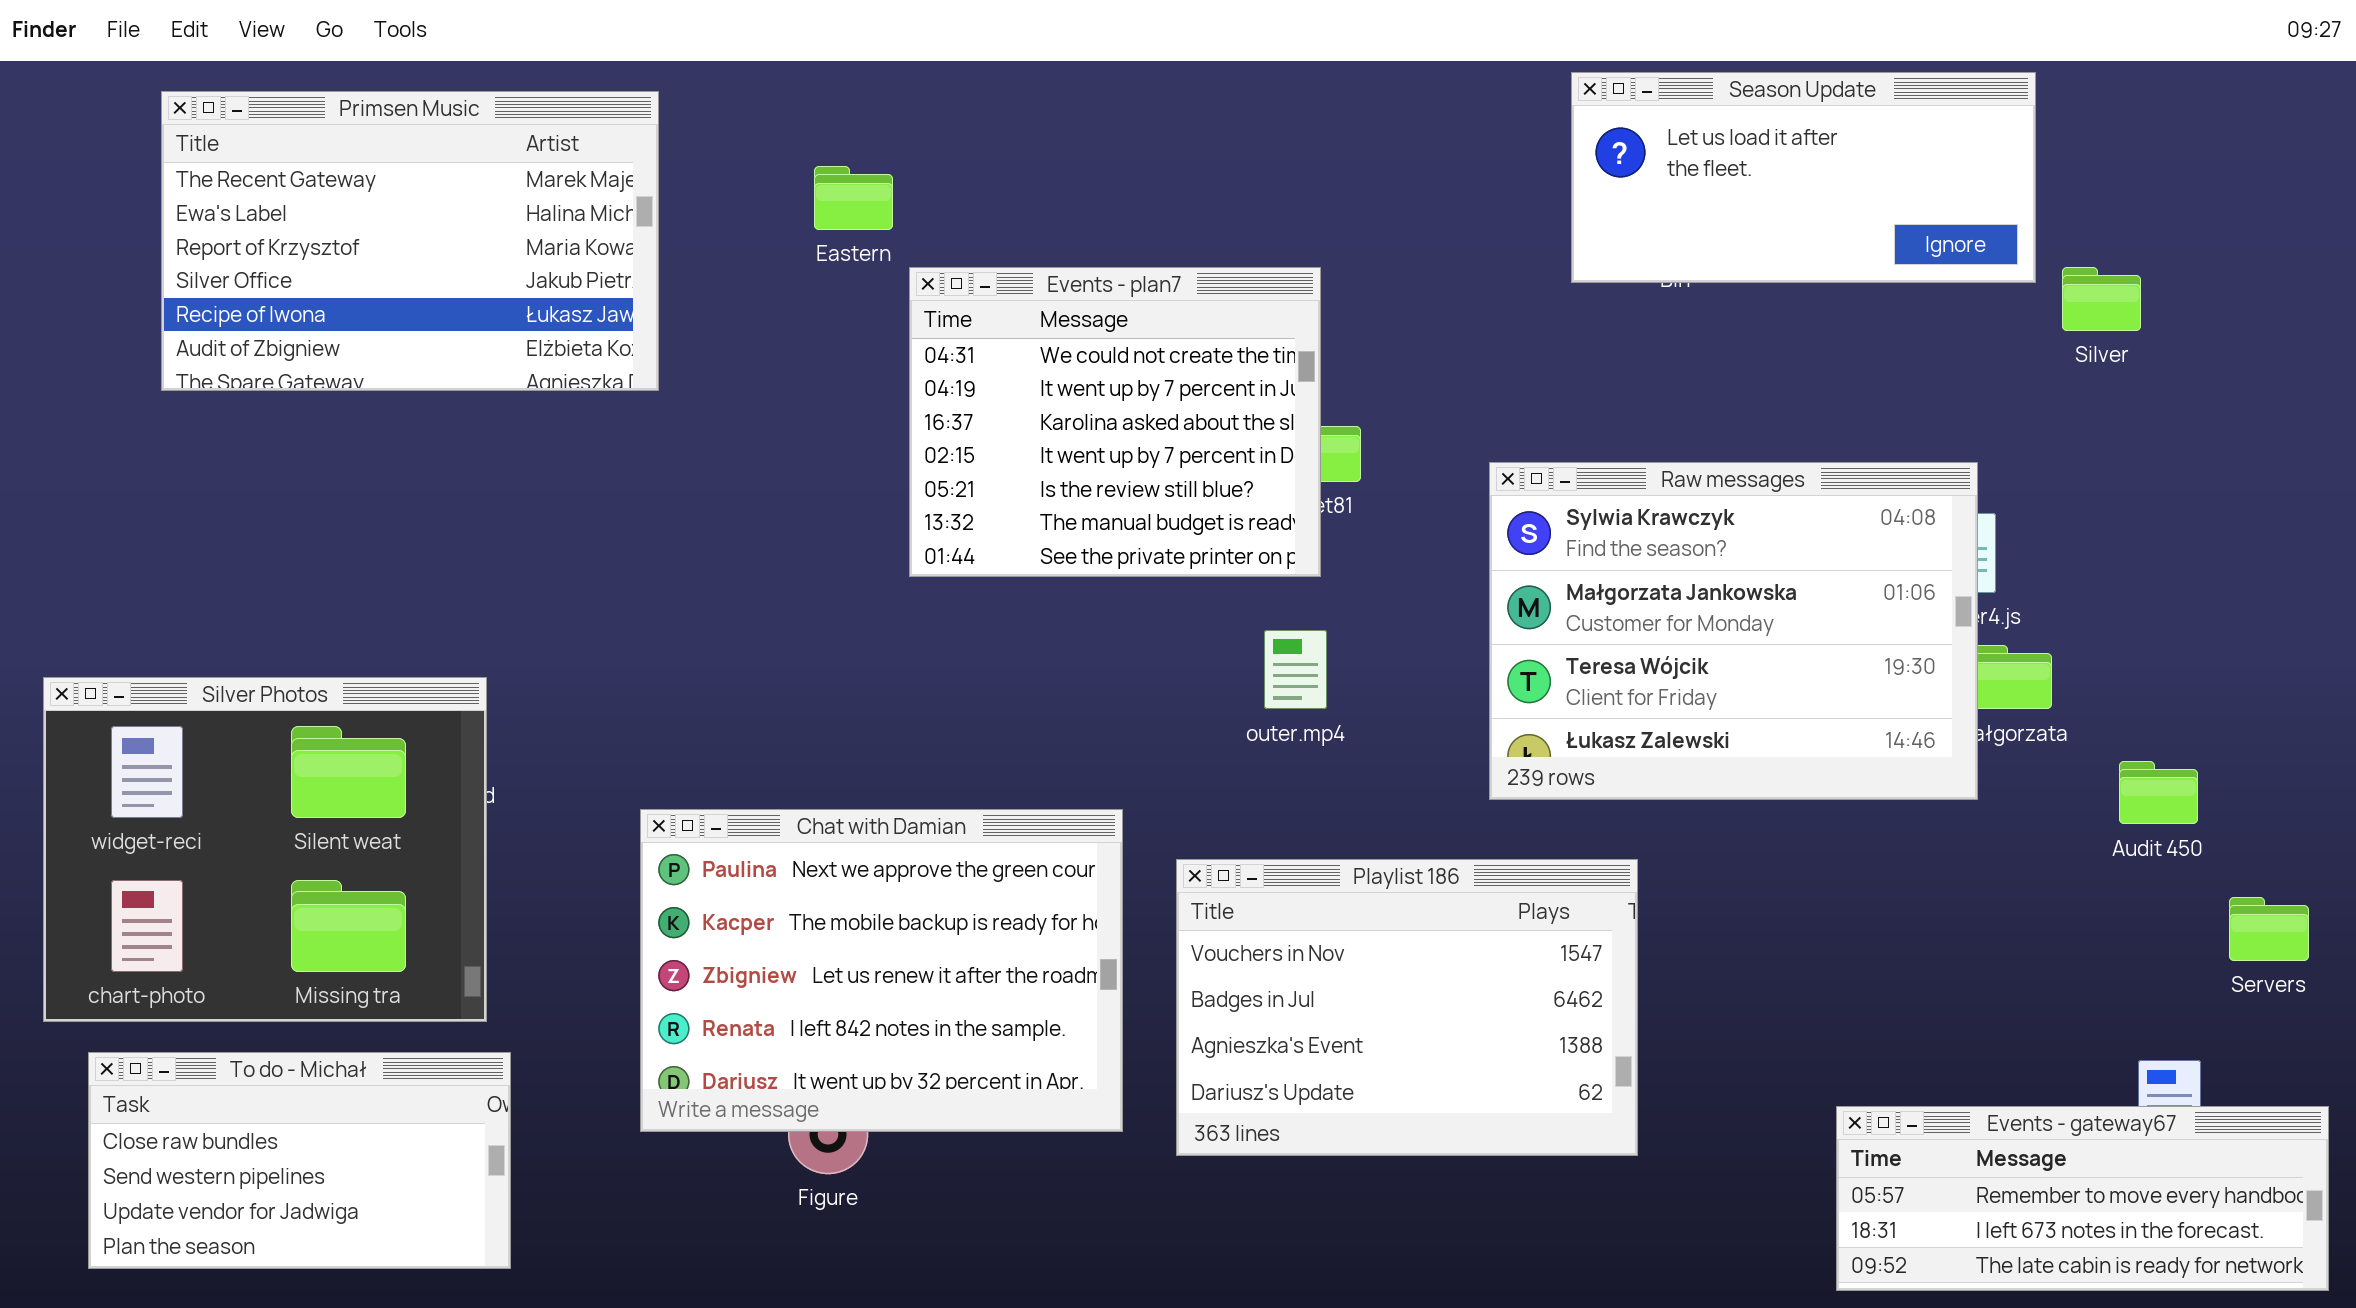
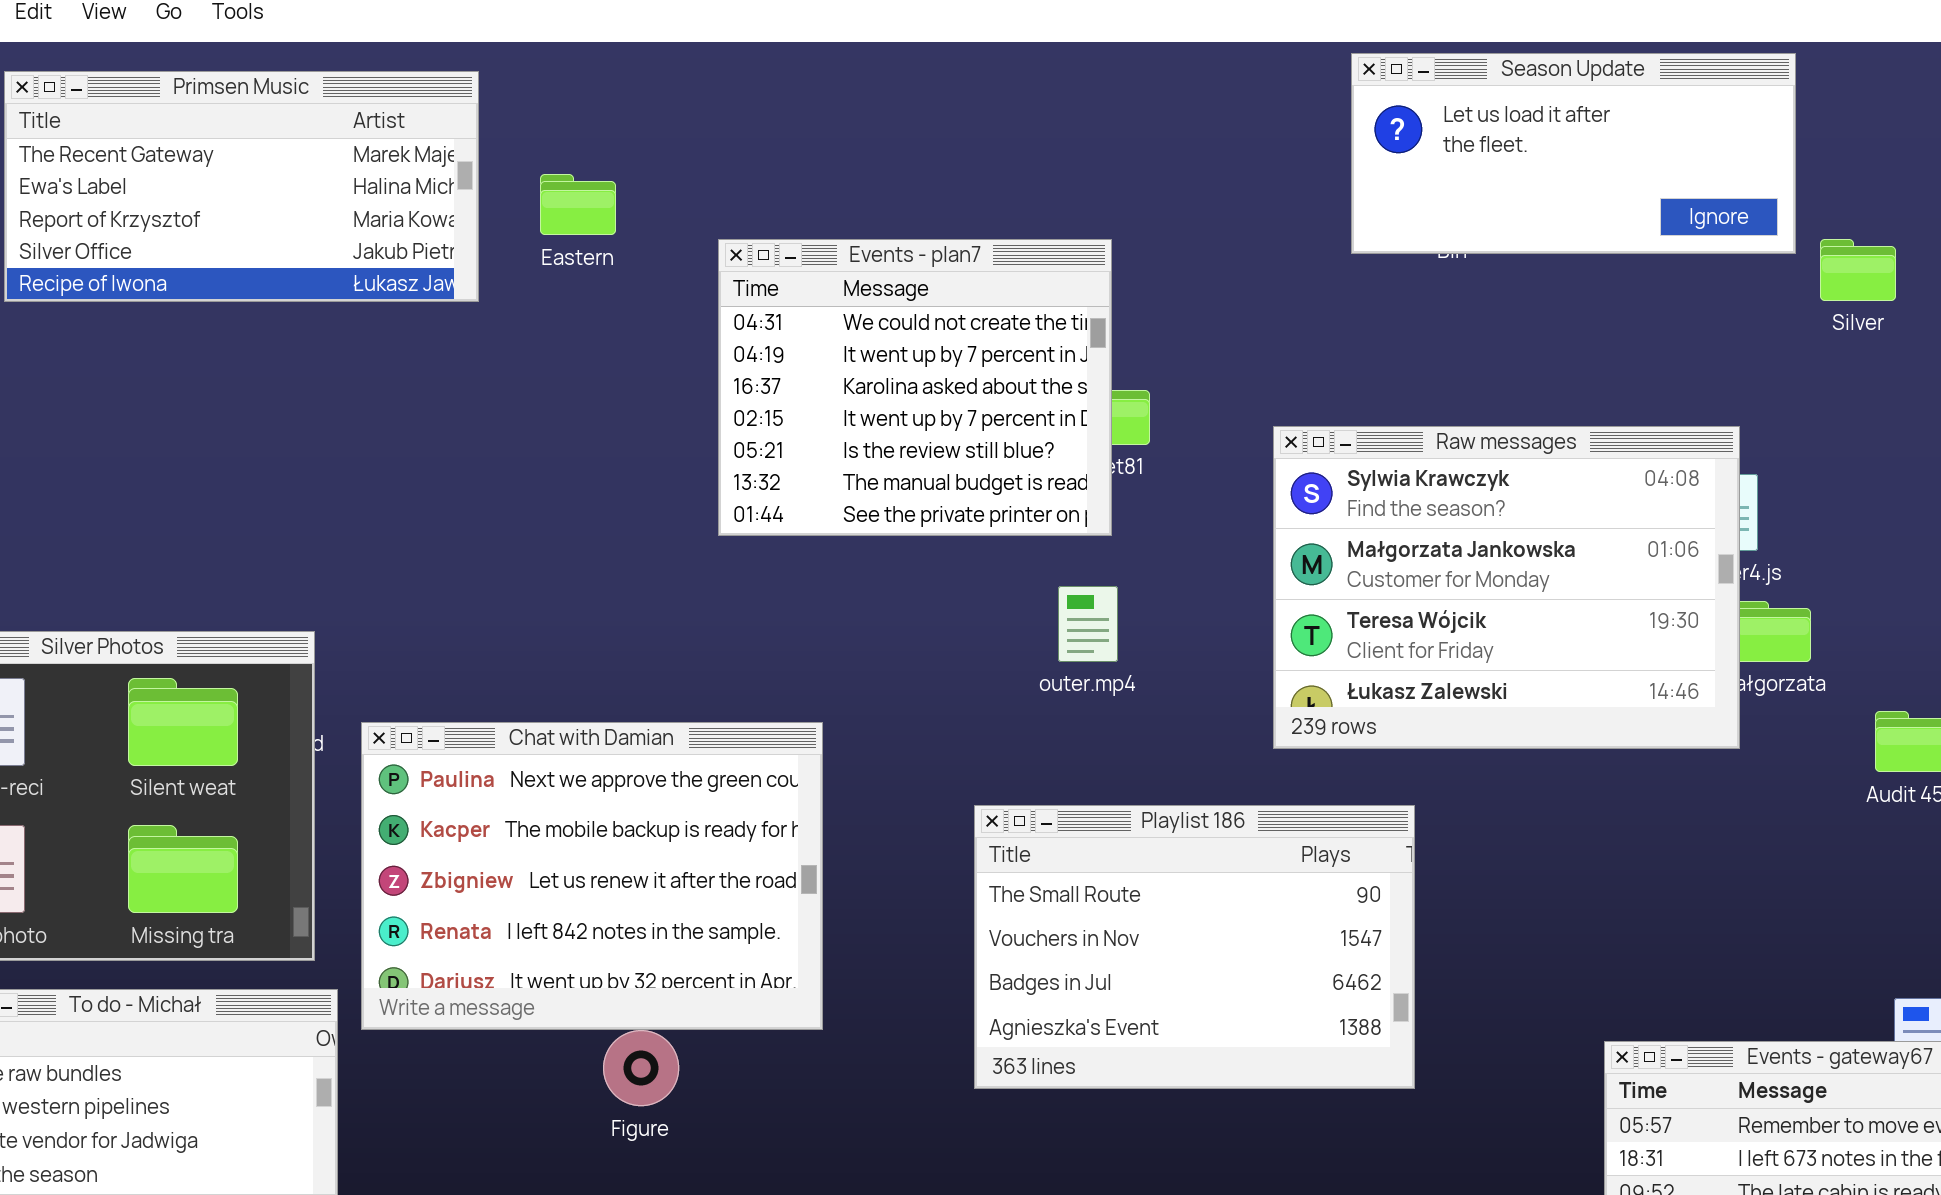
Primsen Music: [161,91,659,391] -> [4,71,479,302], resized
Eastern: [814,166,893,230] -> [540,174,616,235], moved
Chat with Damian: [640,809,1123,1132] -> [361,722,823,1030], moved
Playlist 186: [1176,859,1638,1156] -> [974,805,1415,1089], scrolled up 1 row

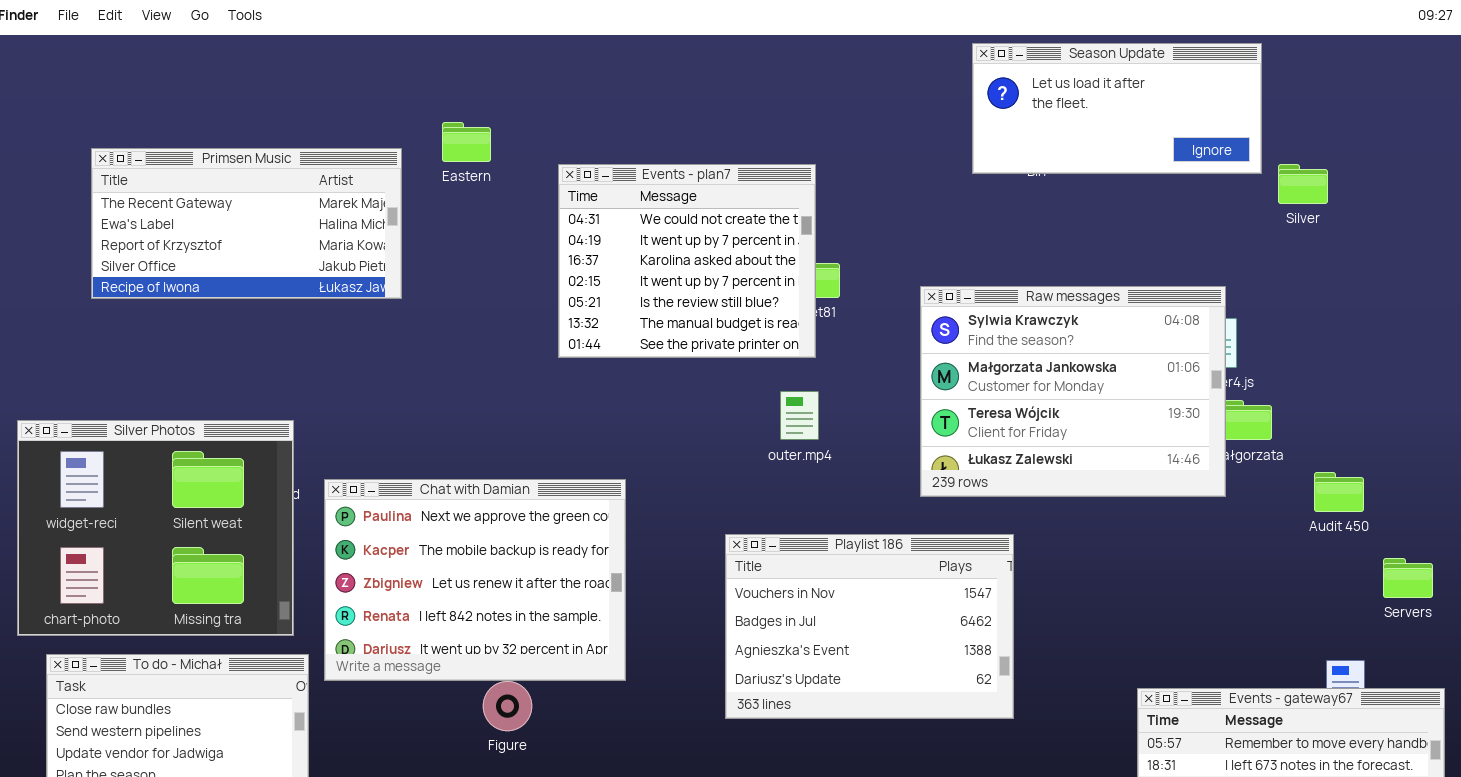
Primsen Music: [4,71,479,302] -> [91,148,402,299], moved
Playlist 186: [974,805,1415,1089] -> [725,534,1014,719], scrolled down 1 row

